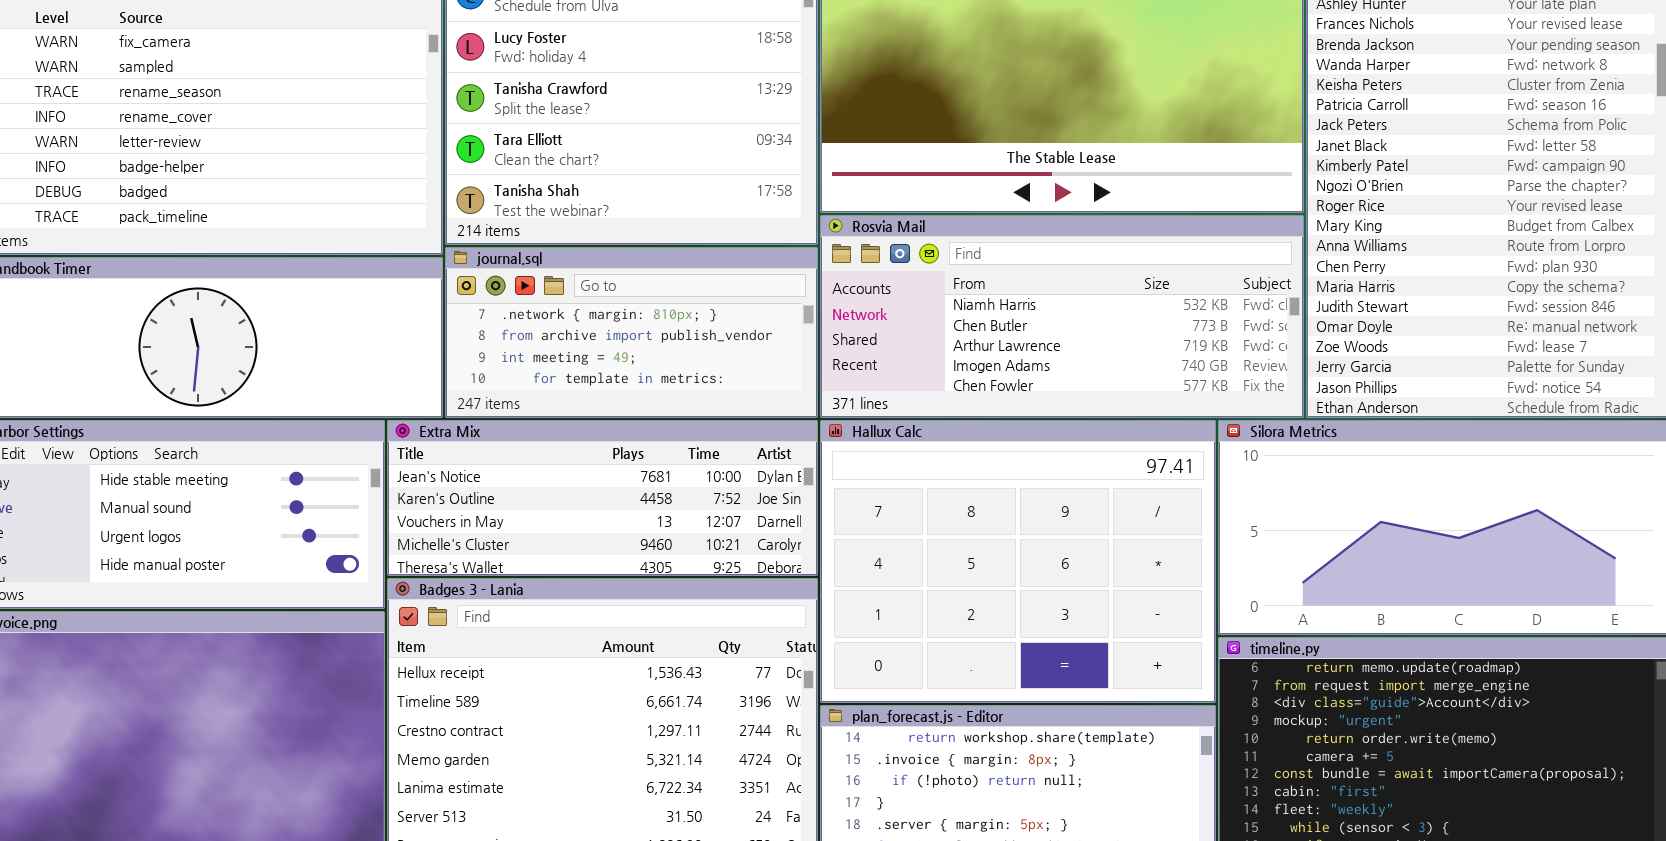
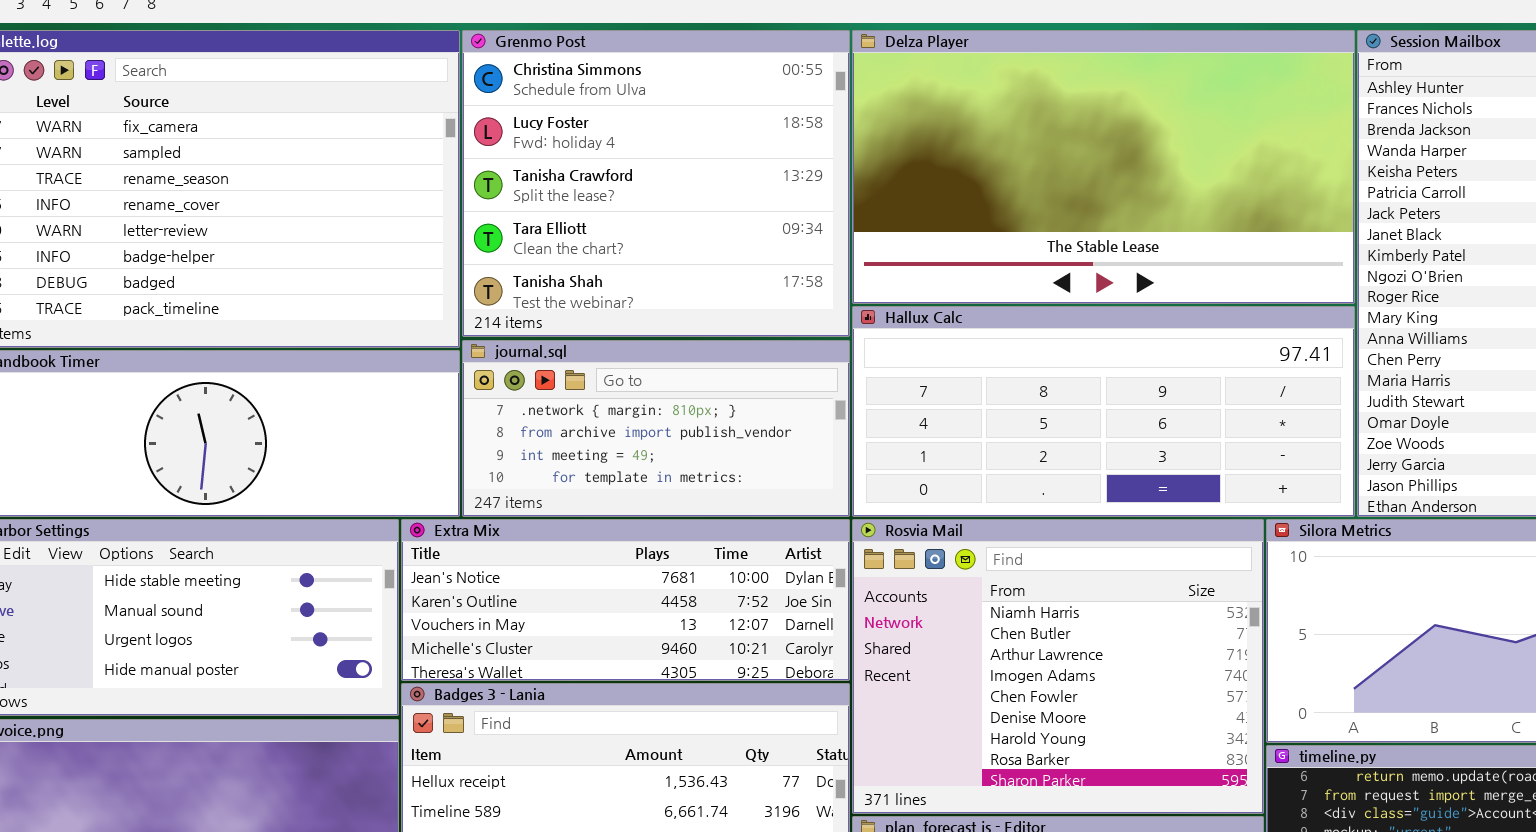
Rosvia Mail: [820,215,1304,418] -> [852,519,1264,814], moved, resized
Hallux Calc: [820,420,1216,703] -> [852,306,1355,517], moved, resized

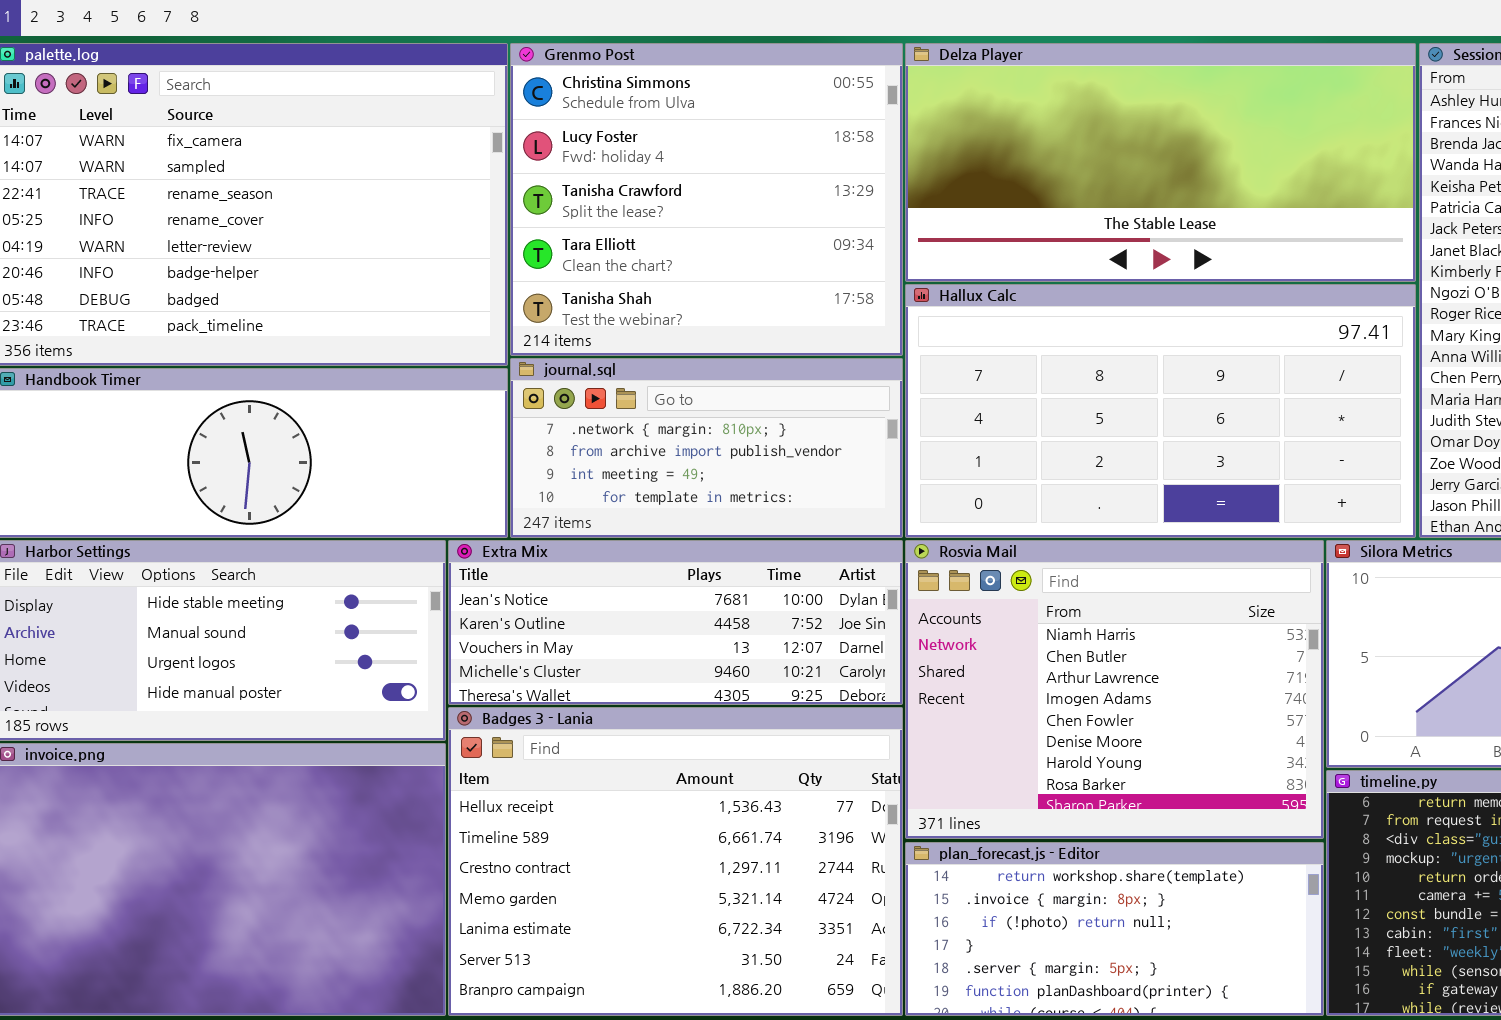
Delza Player: [852,30,1355,304] -> [905,43,1416,282], resized
Hallux Calc: [852,306,1355,517] -> [905,284,1416,538], resized

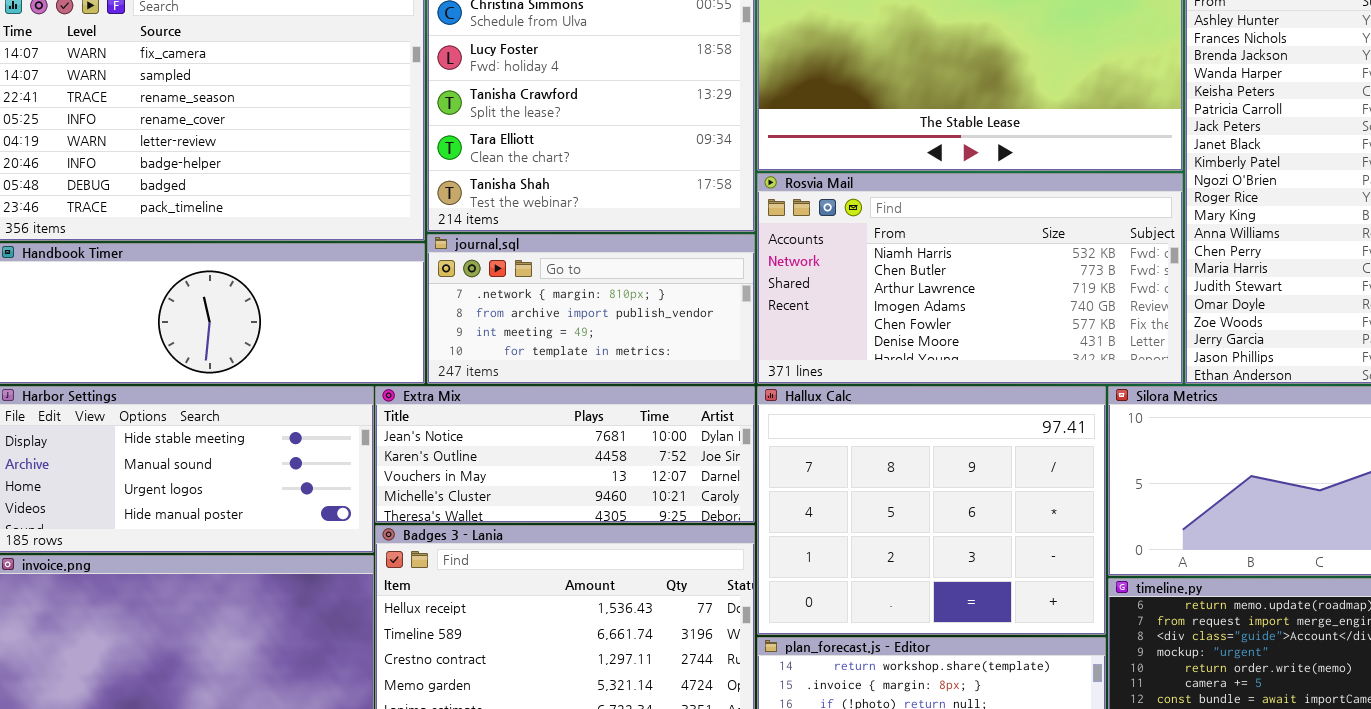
Hallux Calc: [905,284,1416,538] -> [757,386,1106,635], moved, resized
Rosvia Mail: [905,540,1324,839] -> [757,173,1183,384], moved, resized

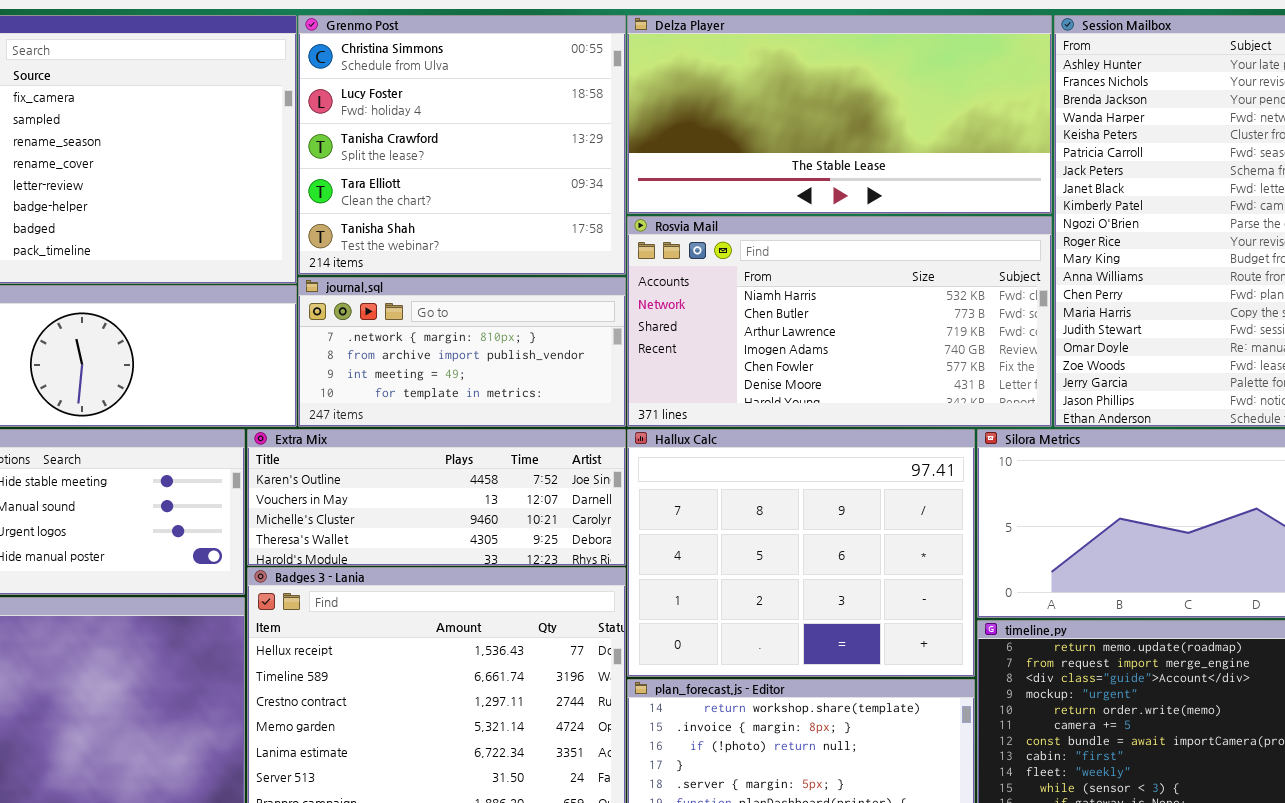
Extra Mix: [375,386,755,523] -> [247,429,626,566], scrolled down 1 row

